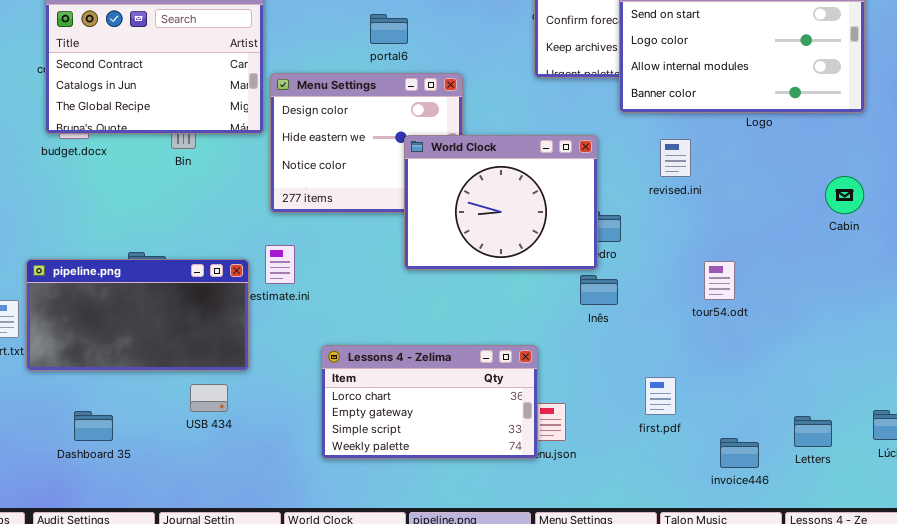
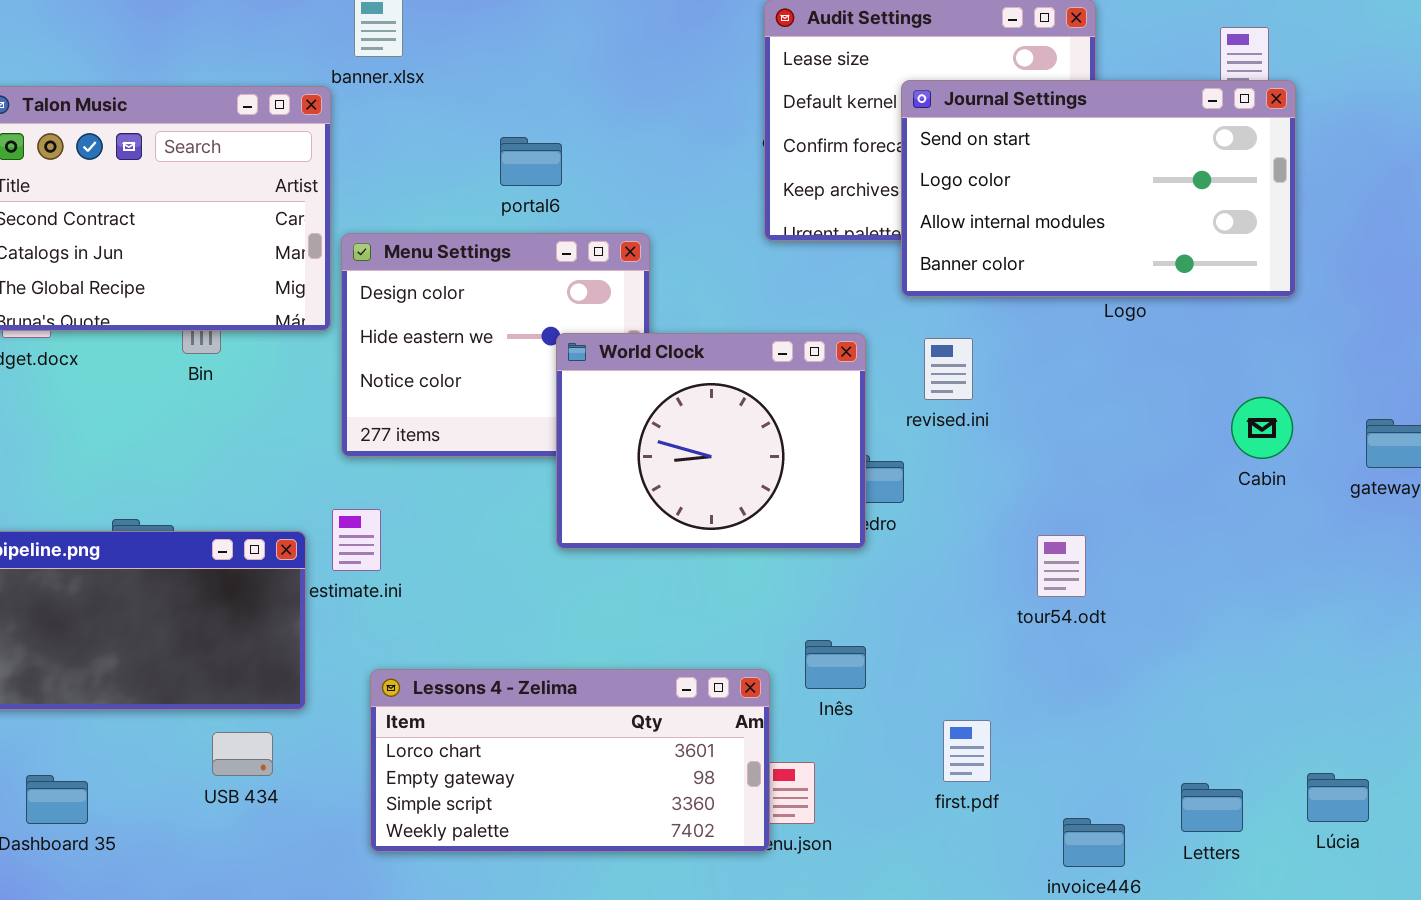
revised.ini: [660,139,691,177] -> [924,338,973,400], moved
Inês: [580,275,618,305] -> [805,640,866,689], moved
Lessons 4 - Zelima: [321,345,538,459] -> [370,669,770,852], resized

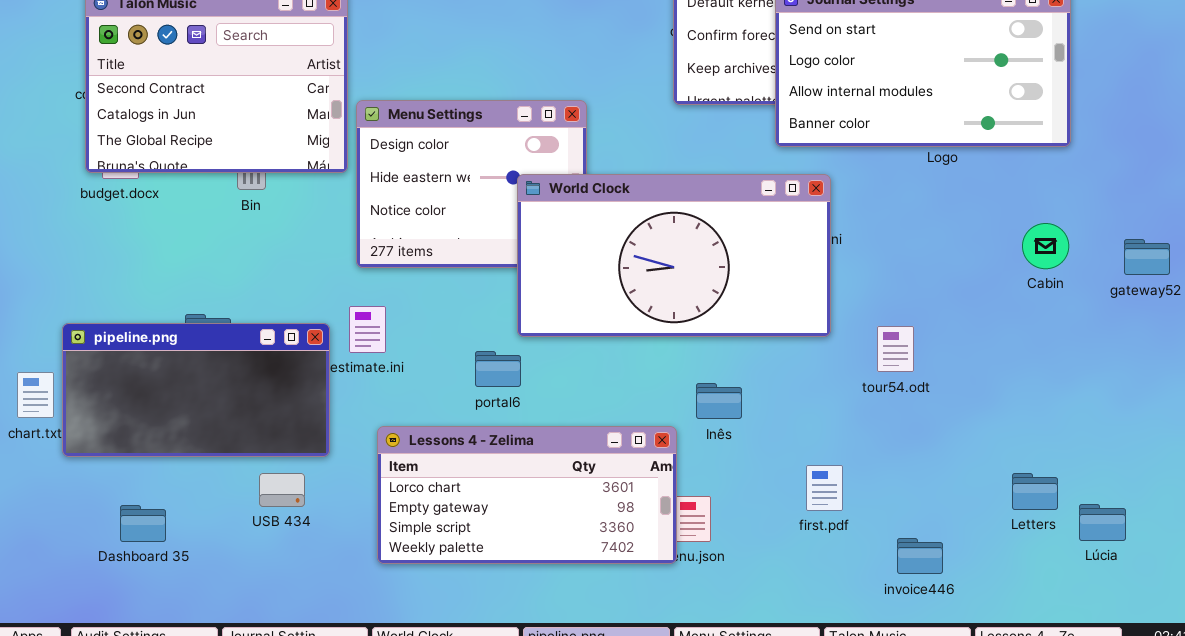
portal6: [500,137,562,186] -> [475,351,521,387], moved
World Clock: [556,333,866,549] -> [517,174,831,337], resized
Inês: [805,640,866,689] -> [696,383,742,419], moved
Letters: [1181,783,1243,832] -> [1012,473,1058,510], moved

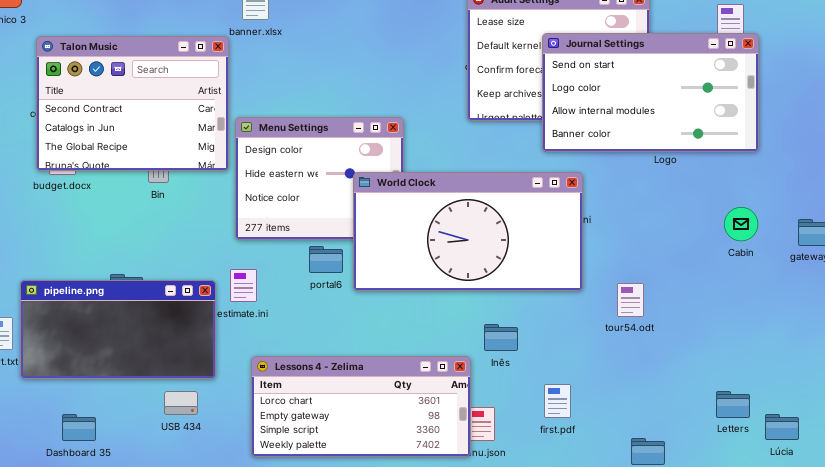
portal6: [475,351,521,387] -> [309,246,343,273], moved
first.pdf: [806,465,843,511] -> [544,384,571,418], moved

